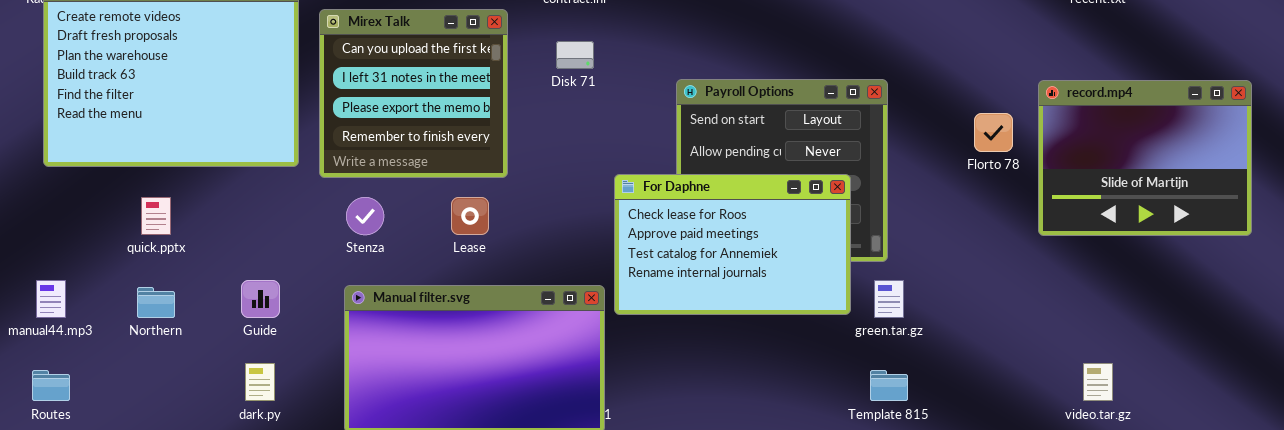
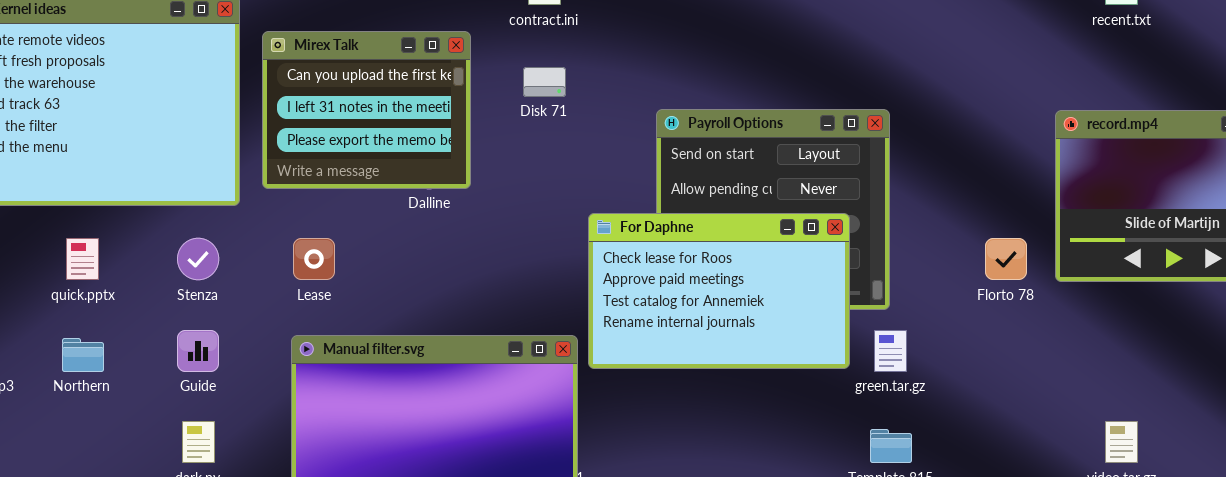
Mirex Talk: [319,9,508,178] -> [262,31,471,189], resized
Florto 78: [974,113,1013,152] -> [985,238,1027,280], moved
Stenza: [346,197,384,235] -> [177,238,219,280], moved
Lease: [451,197,489,235] -> [293,238,335,280], moved

